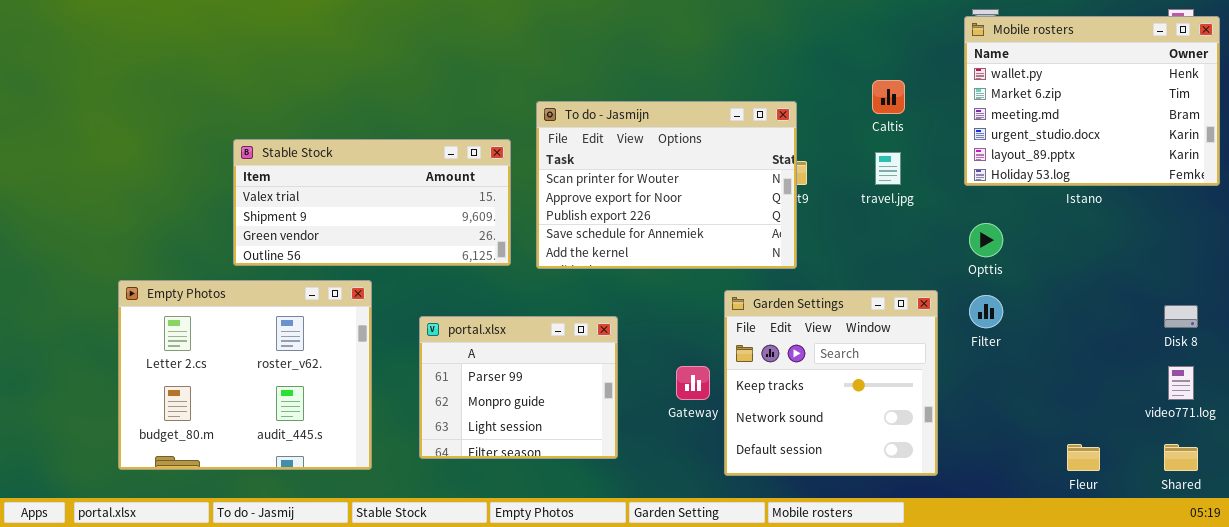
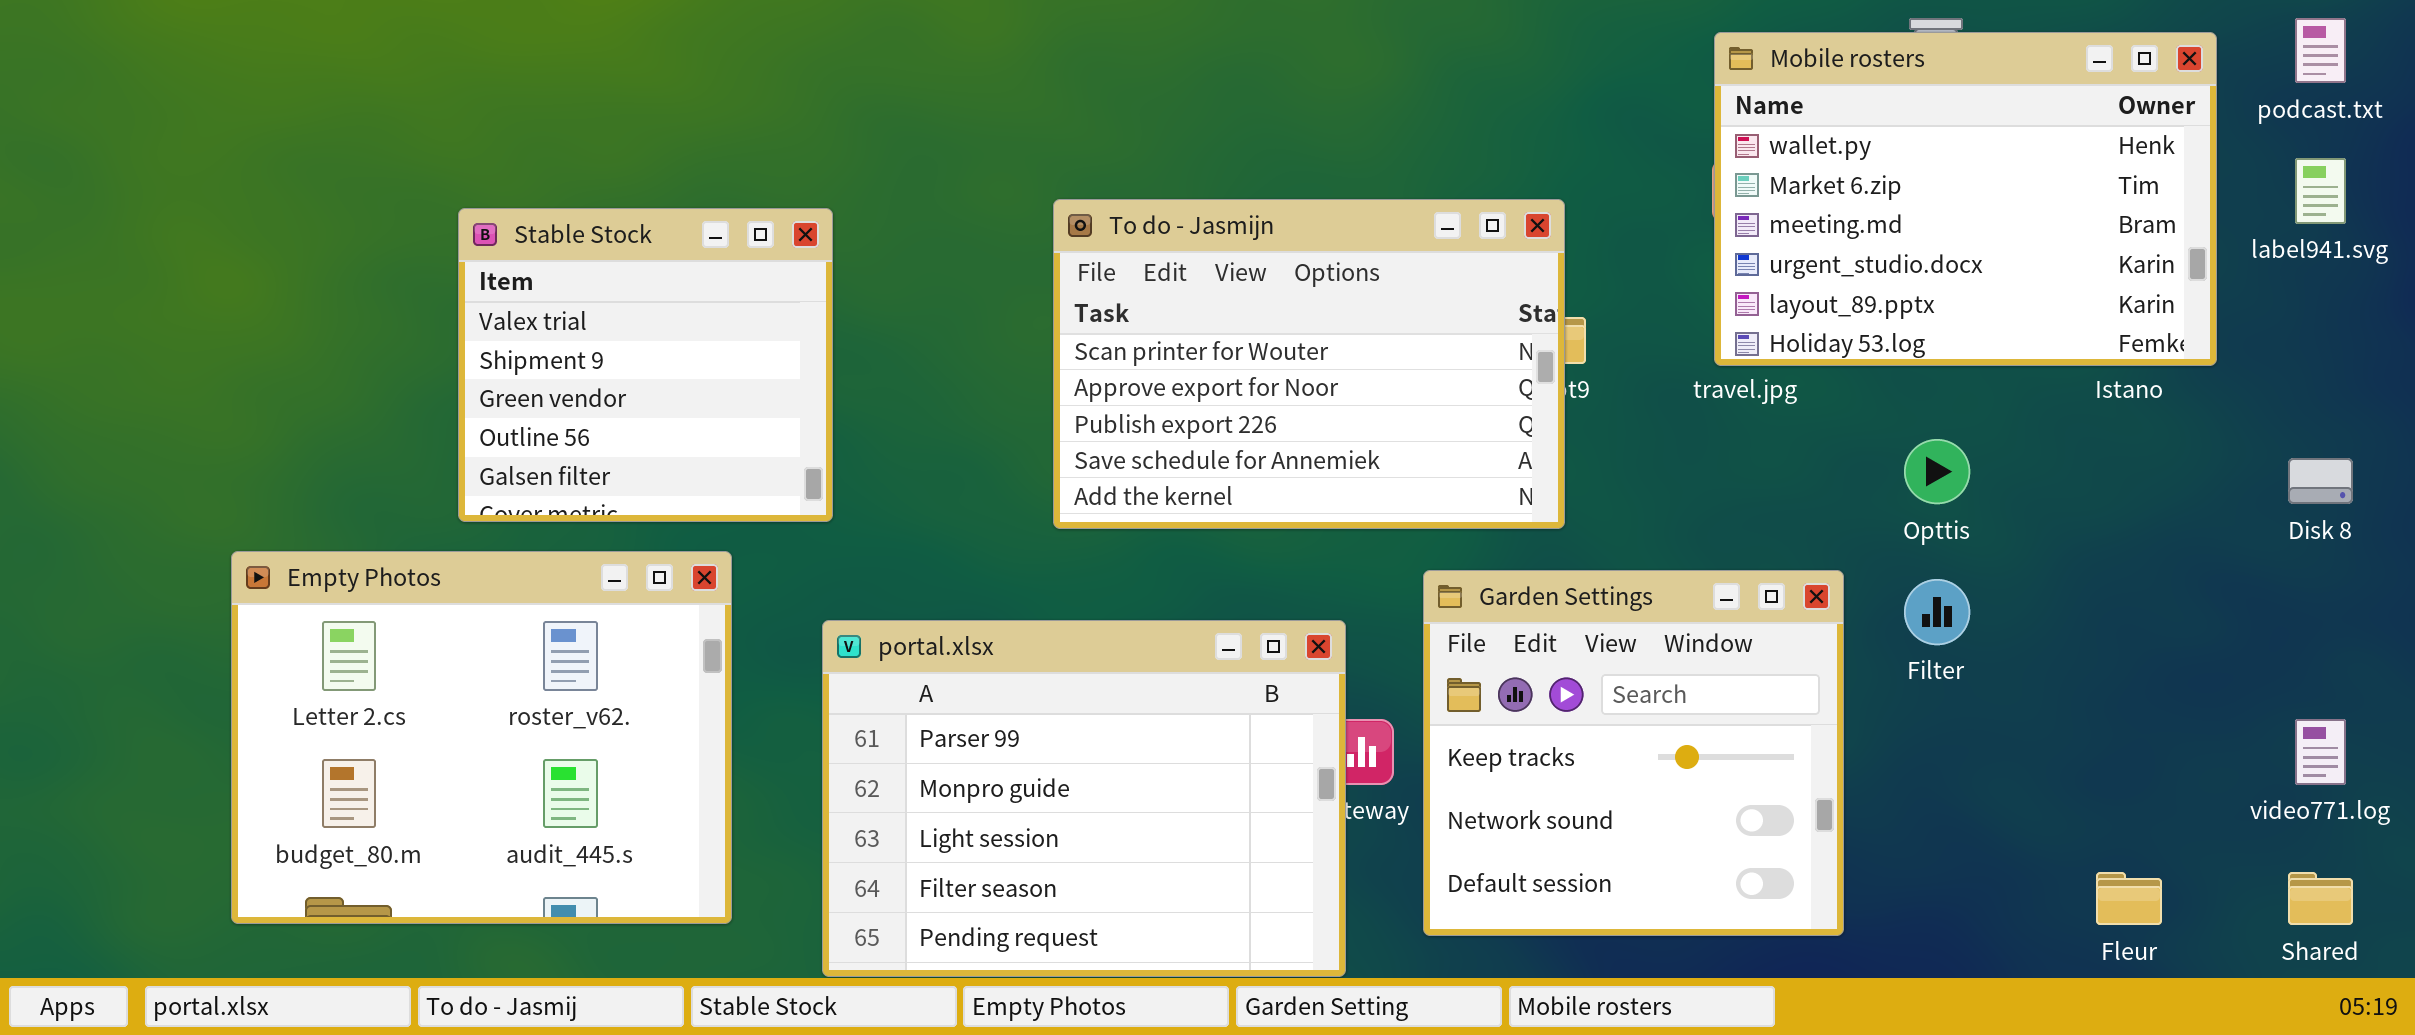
Mobile rosters: [964,16,1220,186] -> [1714,32,2217,366], moved
Stable Stock: [233,139,511,266] -> [458,208,833,522], resized
Disk 8: [1164,305,1198,328] -> [2288,458,2353,504], moved
portal.xlsx: [419,316,618,459] -> [822,620,1346,977], resized

